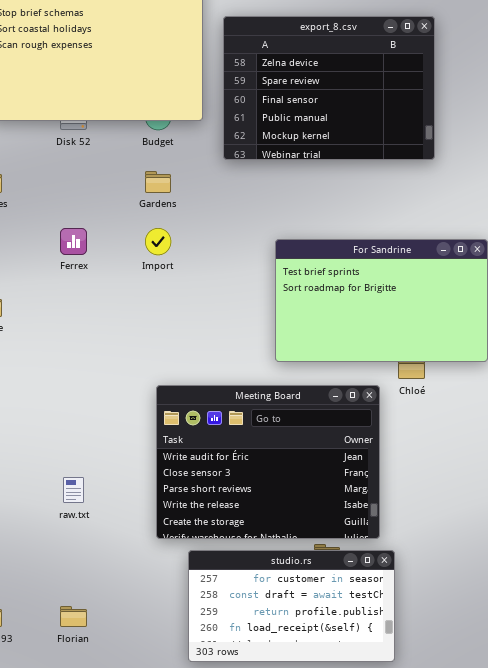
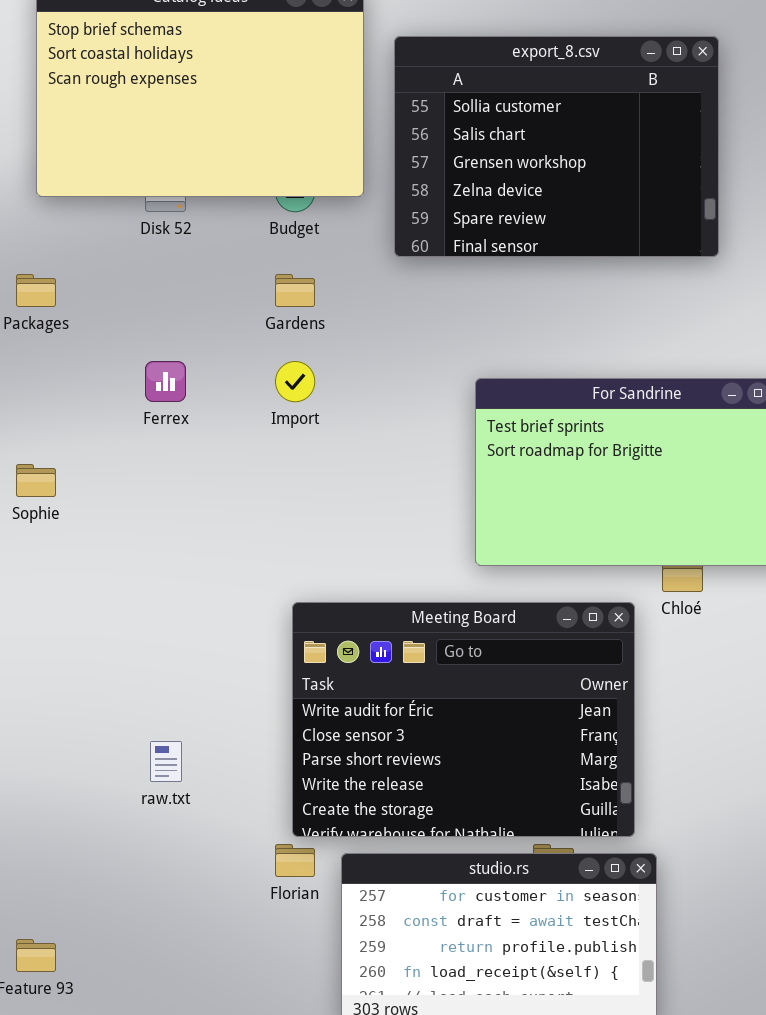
export_8.csv: [223,16,435,160] -> [394,36,719,257], scrolled up 3 rows
Florian: [60,606,87,627] -> [275,844,315,877], moved

